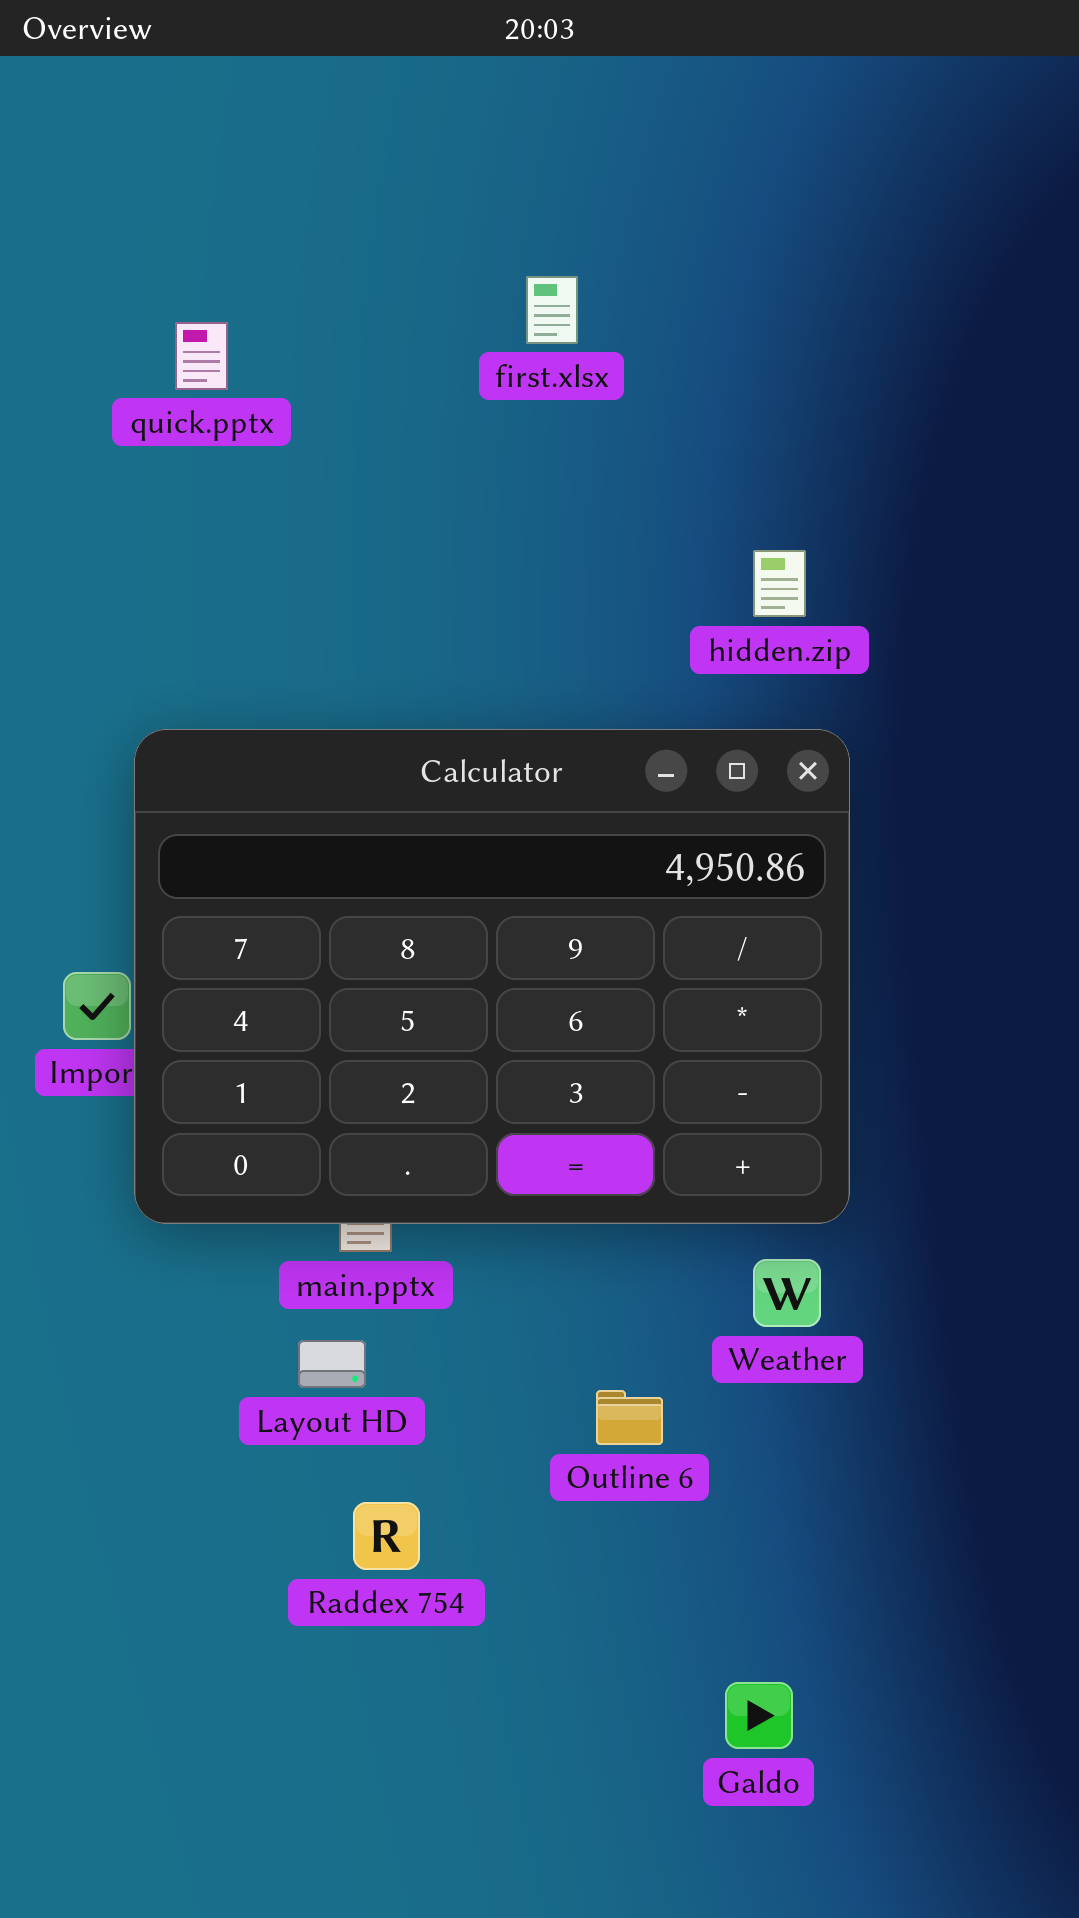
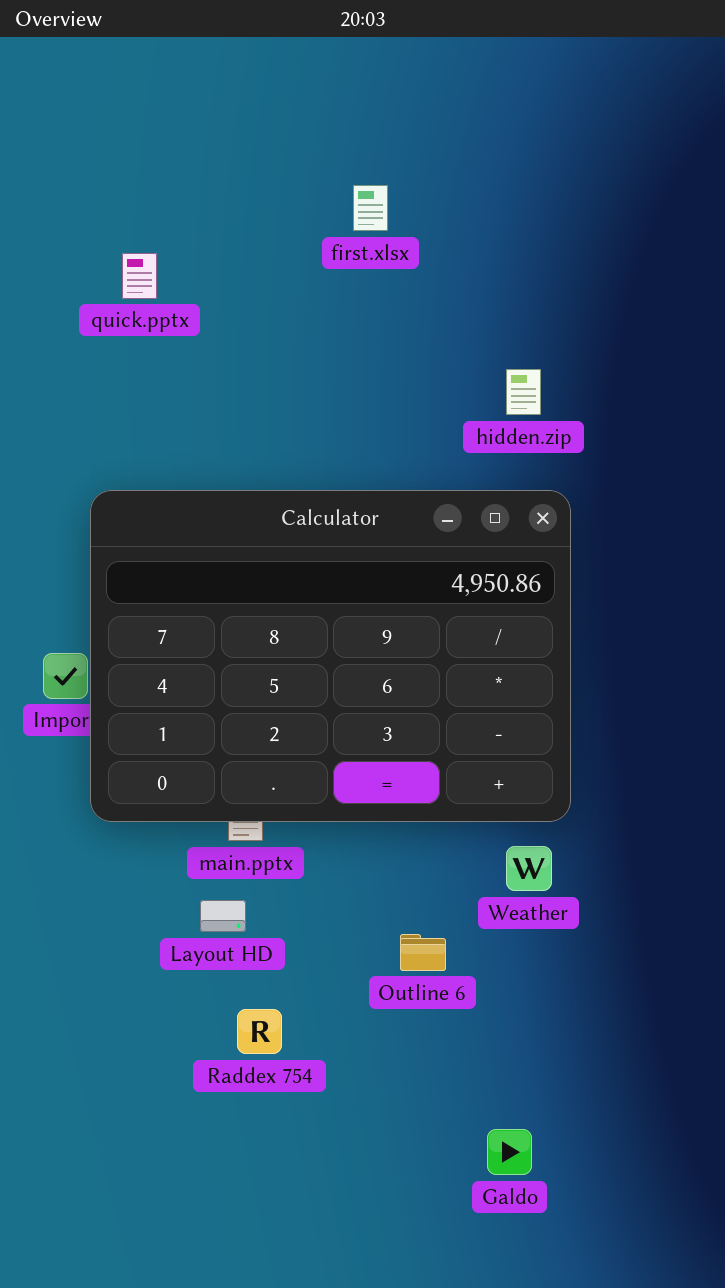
quick.pptx: [175,322,228,390] -> [122,253,157,299], moved

